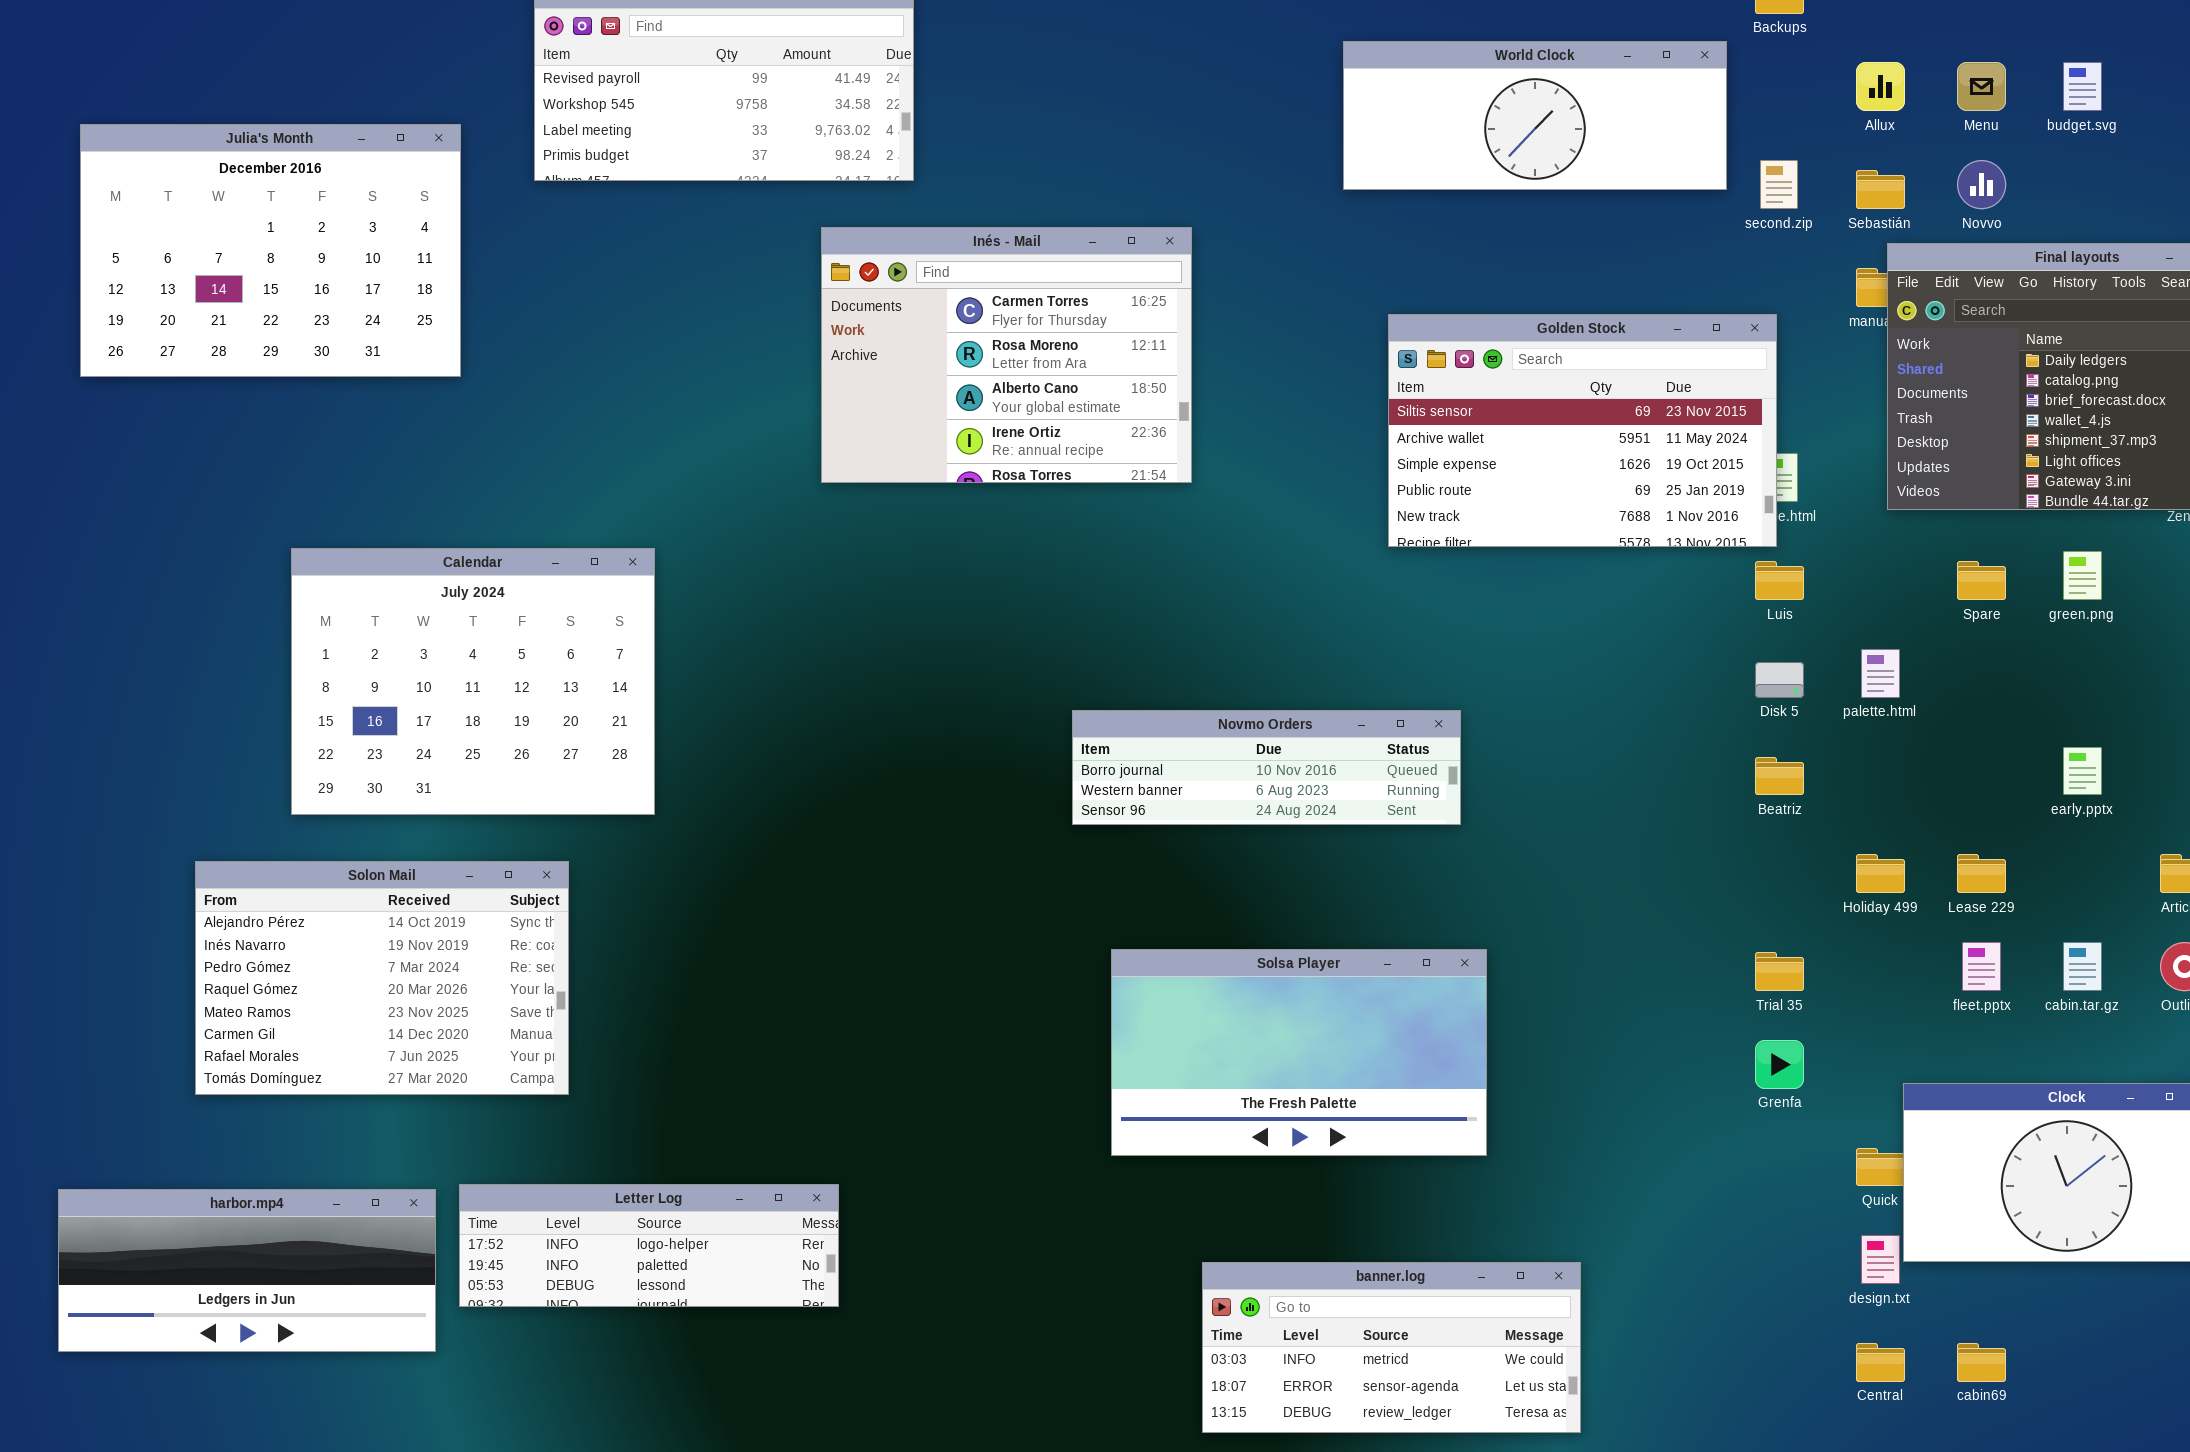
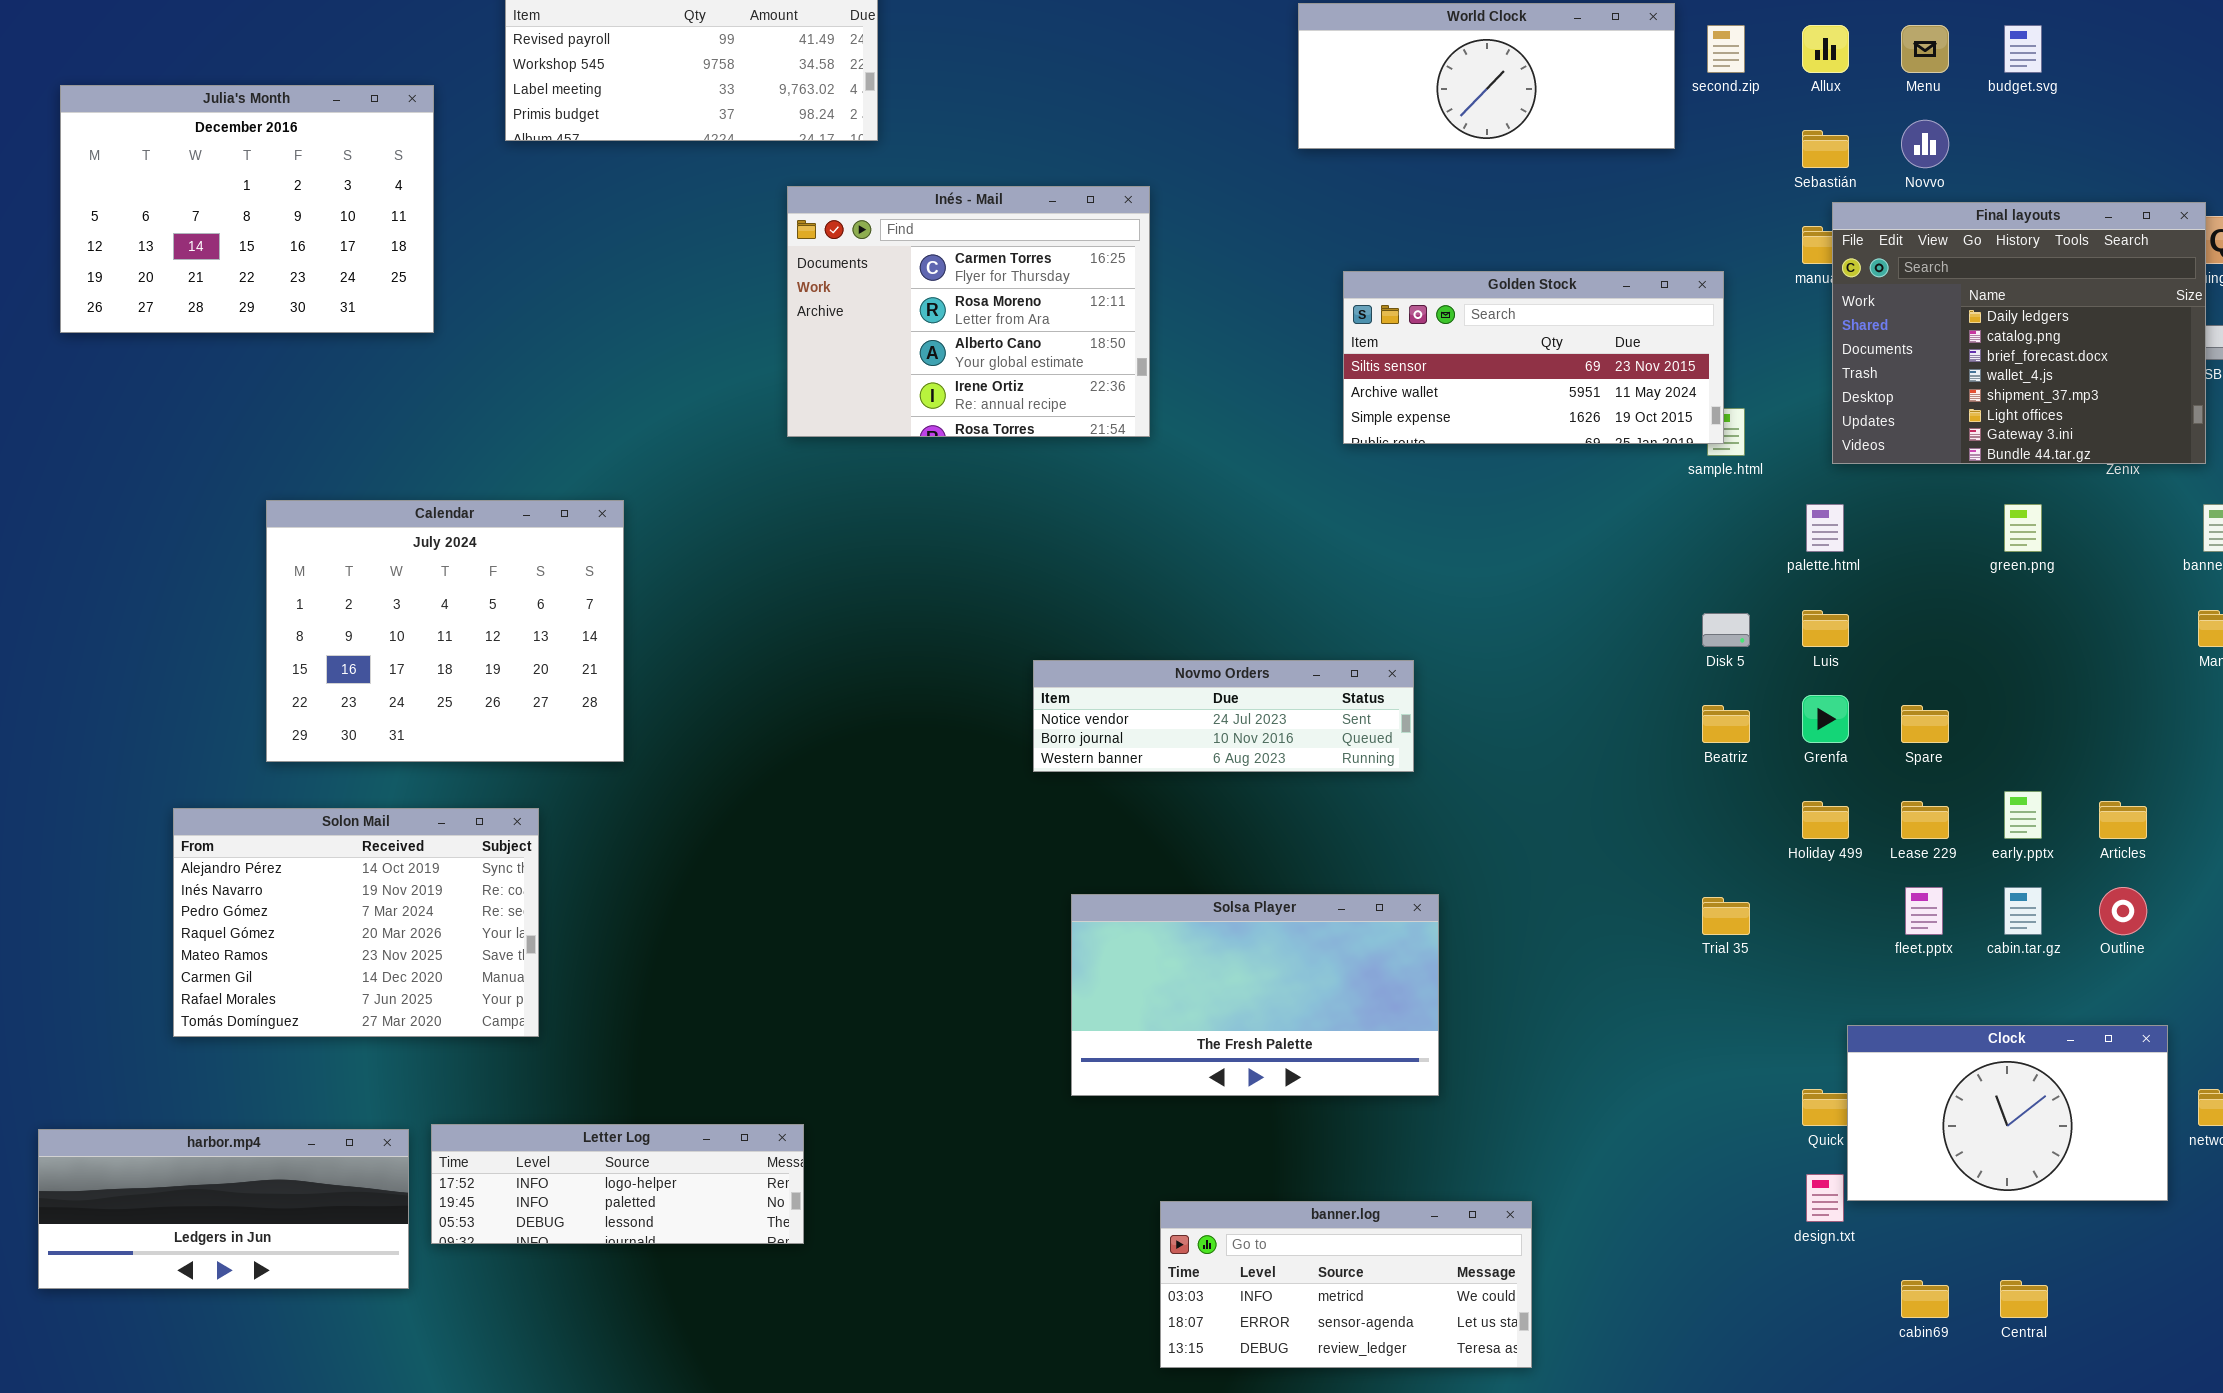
second.zip: [1760,160,1798,209] -> [1707,25,1745,73], moved
Golden Stock: [1388,314,1777,547] -> [1343,271,1724,444], resized
Luis: [1755,561,1804,600] -> [1802,610,1849,647], moved
Spare: [1957,561,2006,600] -> [1901,705,1949,743], moved
palette.html: [1861,649,1900,698] -> [1806,504,1844,552], moved
Novmo Orders: [1072,710,1461,825] -> [1033,660,1414,772], scrolled up 1 row
early.pptx: [2063,747,2102,795] -> [2004,791,2042,839], moved
Grenfa: [1755,1040,1804,1089] -> [1802,695,1849,743], moved
Central: [1856,1343,1905,1382] -> [2000,1280,2048,1318], moved

